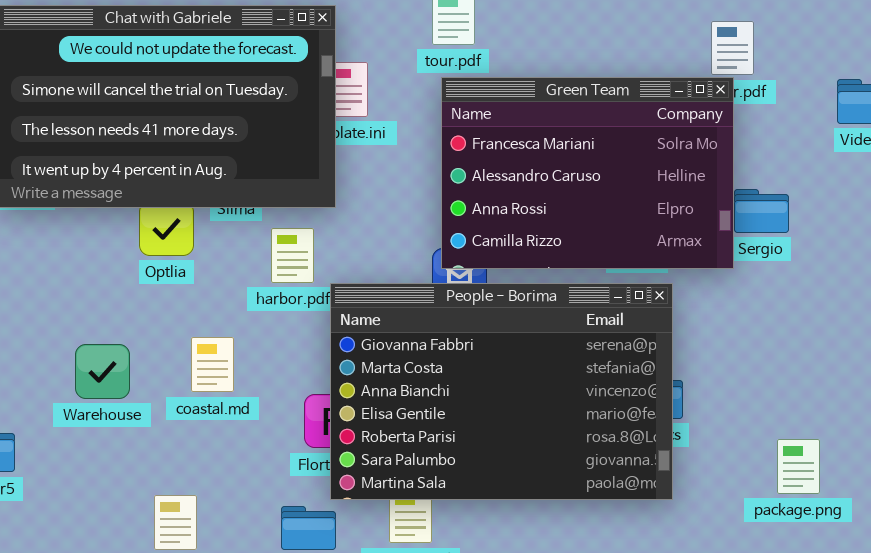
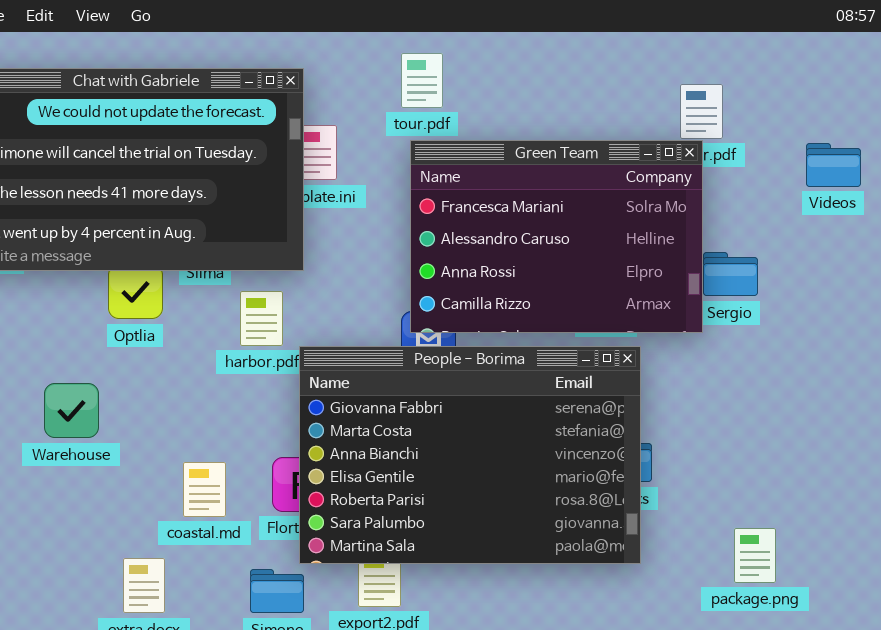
coastal.md: [191,337,234,392] -> [183,462,226,517], moved
Warehouse: [75,344,130,399] -> [44,383,99,438], moved
package.png: [777,439,820,494] -> [734,528,776,583], moved

